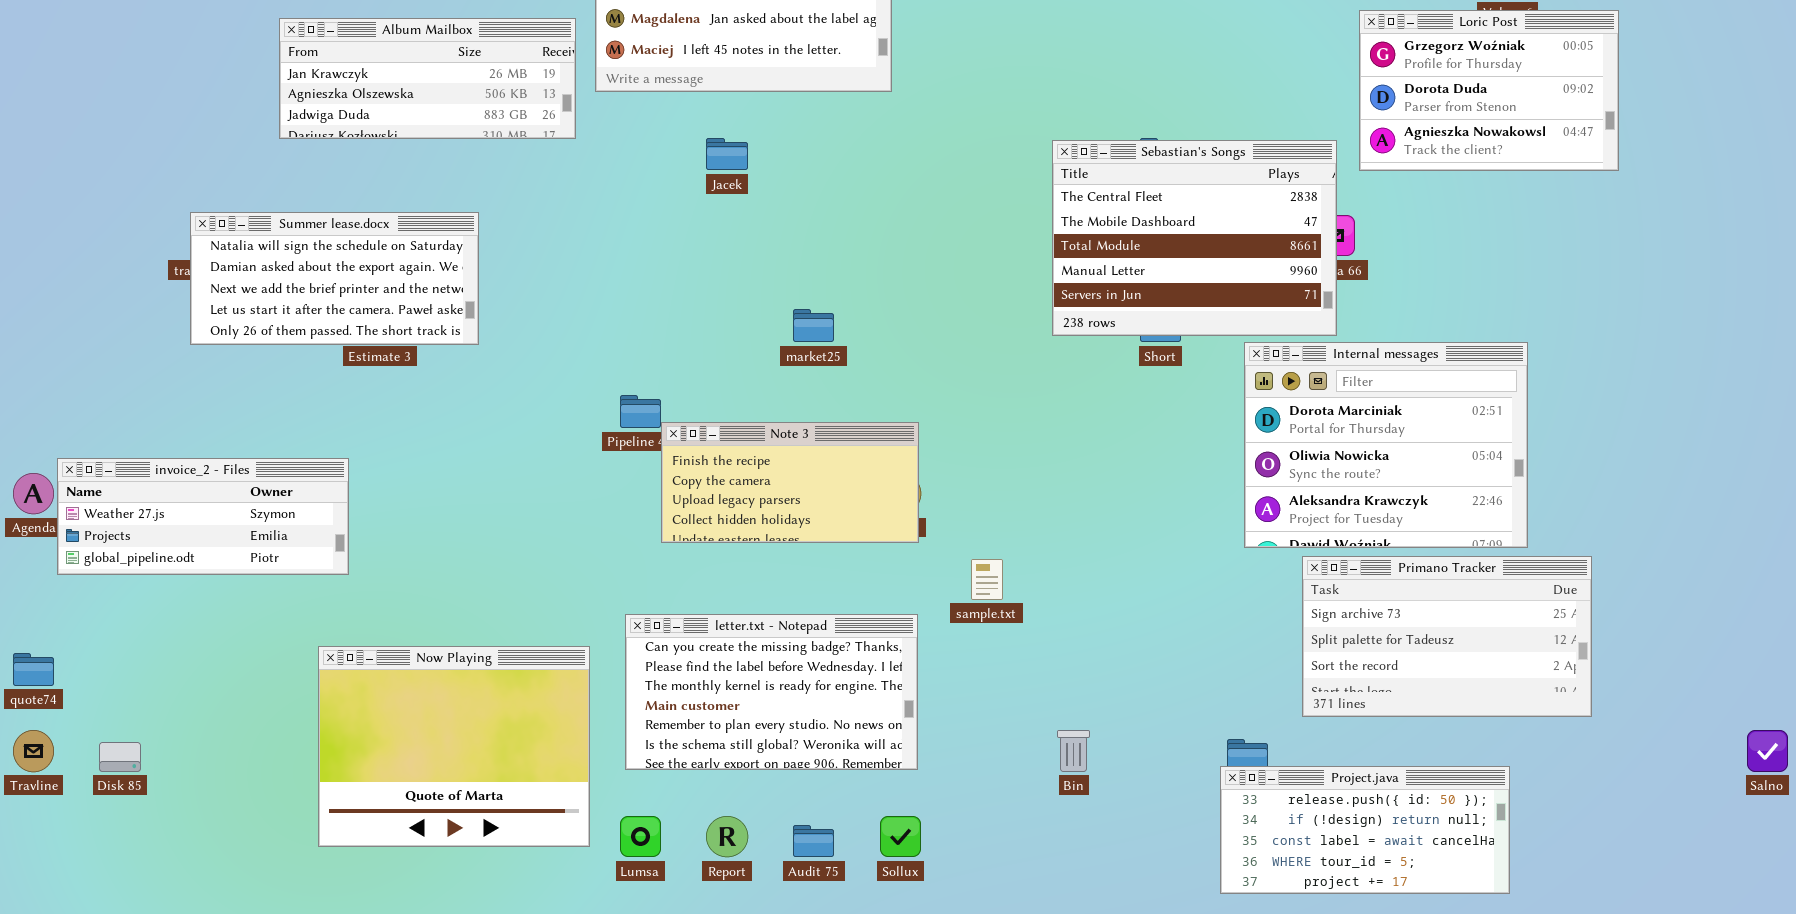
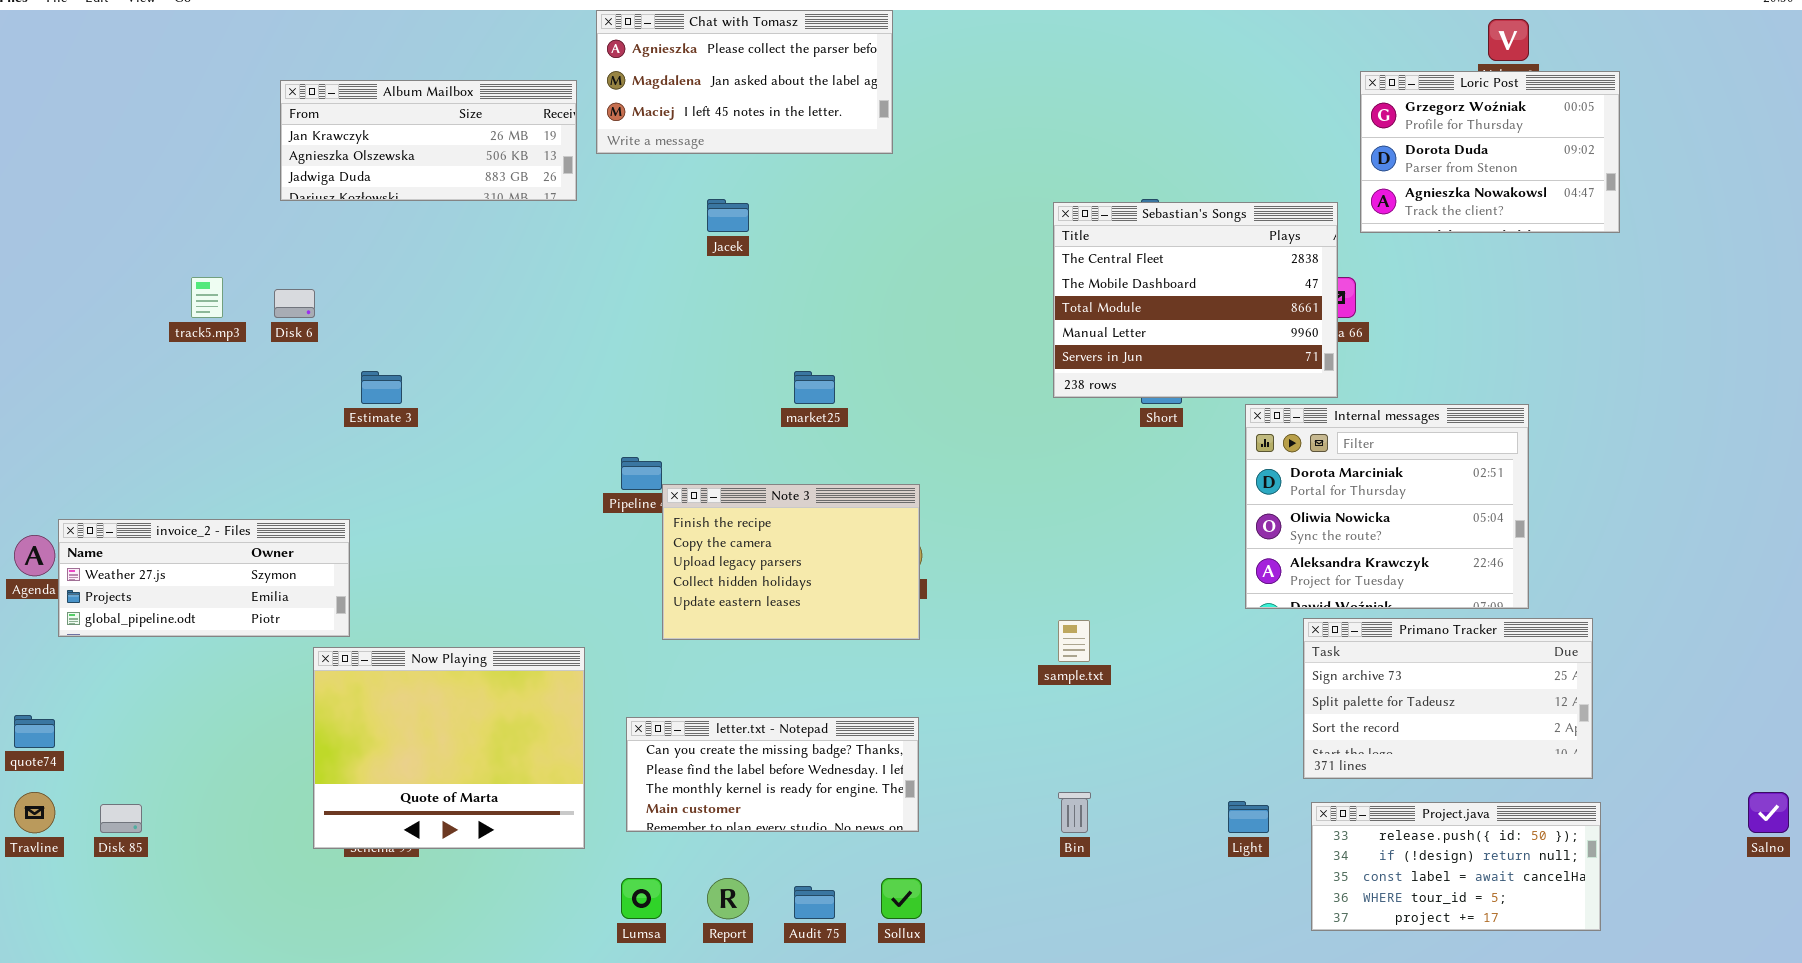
Summer lease.docx: [190,212,479,345] -> none, closed
Note 3: [661,422,919,543] -> [662,484,920,640], resized
sample.txt: [971,559,1003,600] -> [1058,620,1090,662], moved
letter.txt - Notepad: [625,614,918,770] -> [626,717,919,832], resized
Now Playing: [318,646,590,847] -> [313,647,585,849], moved
Project.java: [1220,766,1510,894] -> [1311,802,1601,931], moved

